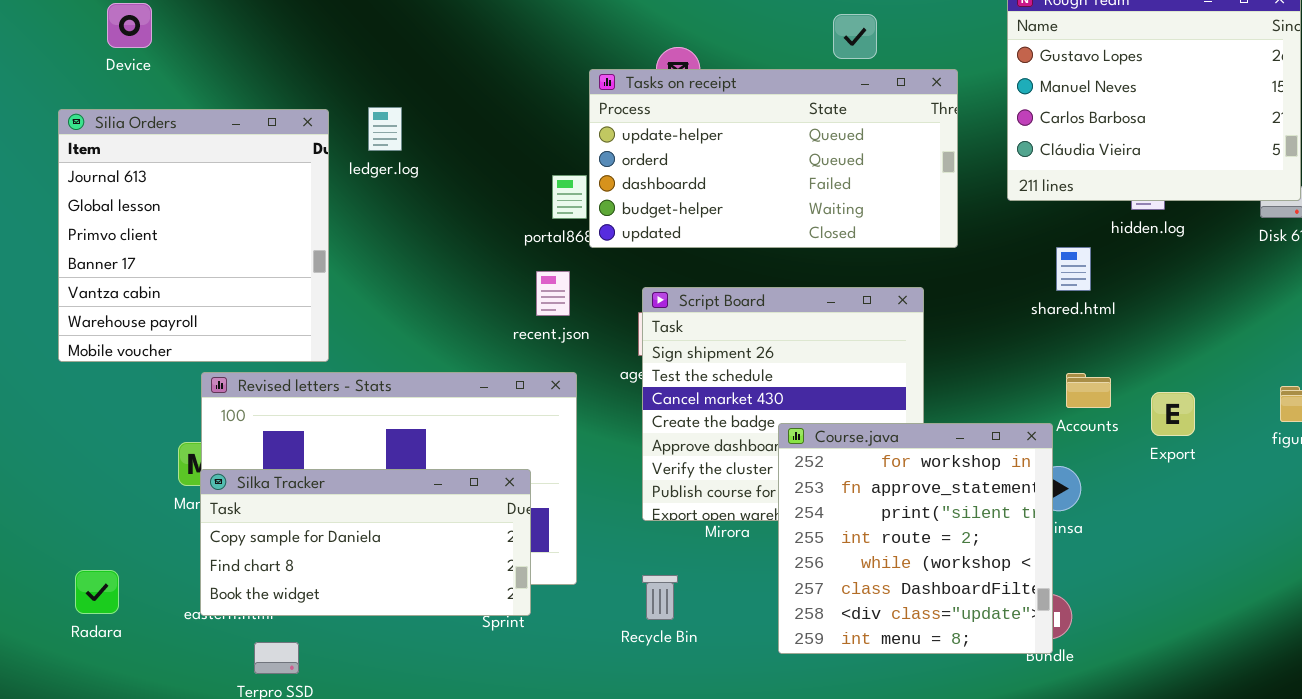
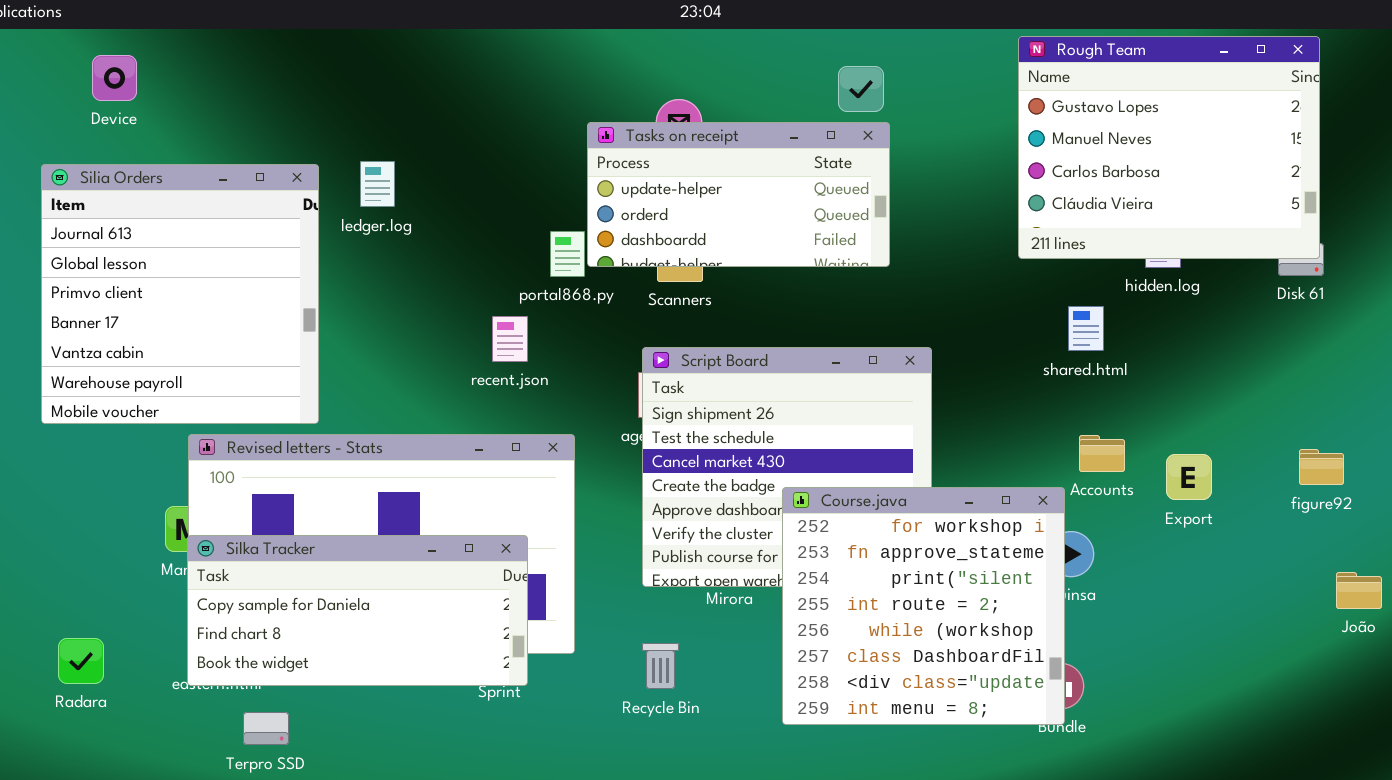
Tasks on receipt: [589,69,958,248] -> [587,122,890,267], resized
recent.json: [536,271,570,316] -> [492,316,528,362], moved

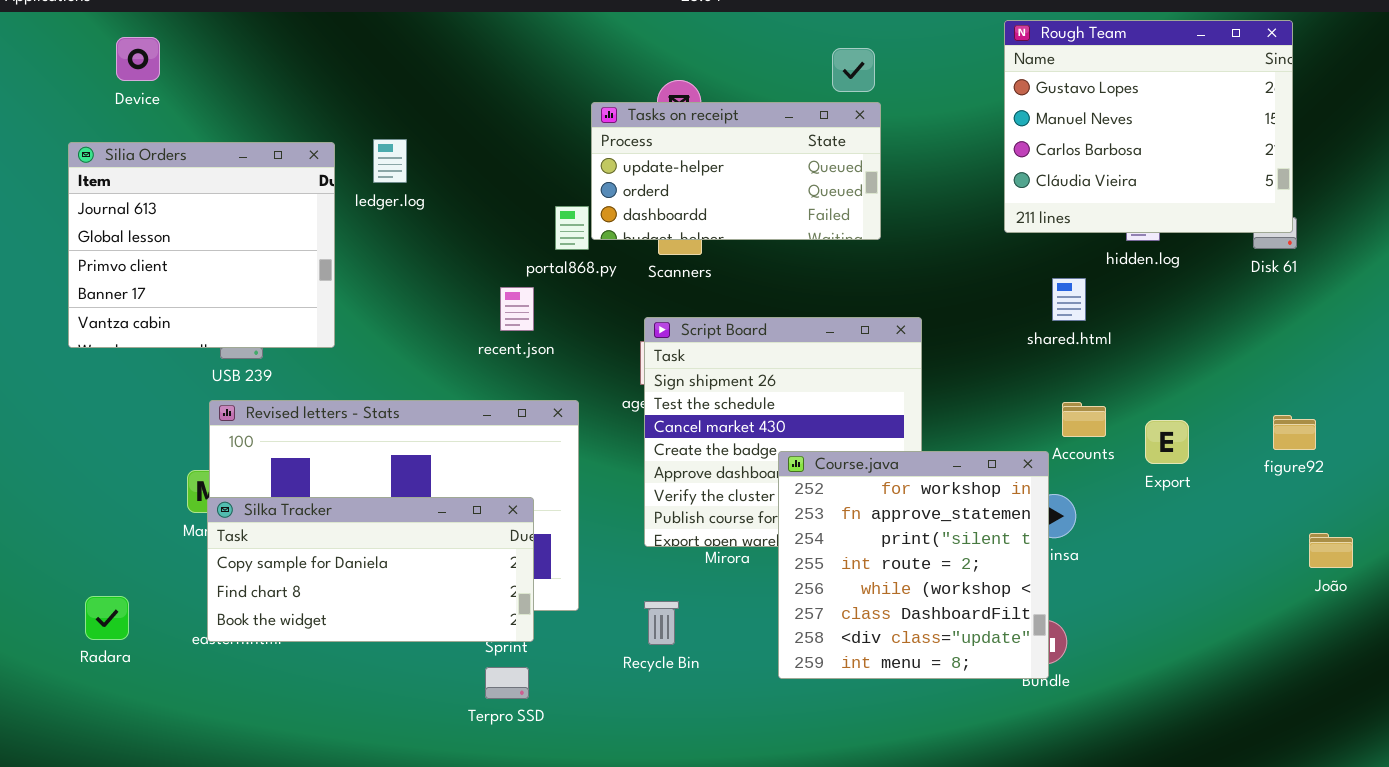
Silia Orders: [41,164,319,424] -> [68,142,335,348], resized
Terpro SSD: [243,712,289,745] -> [485,667,529,699], moved

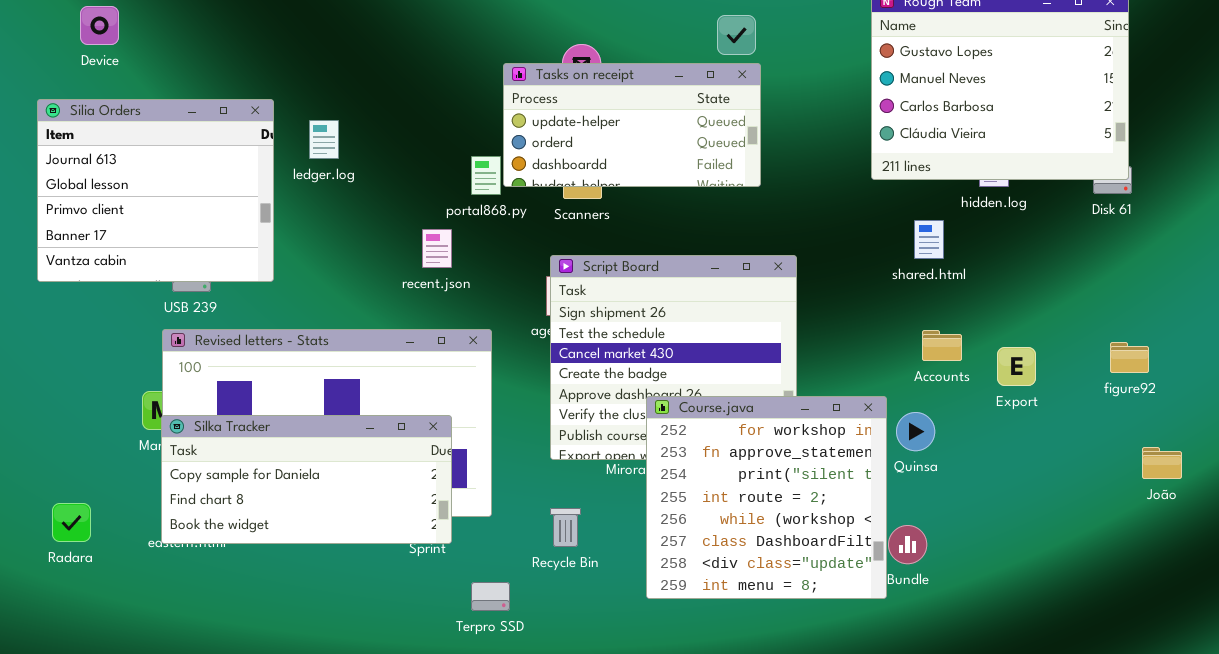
ledger.log: [373,139,407,183] -> [309,120,339,159], moved
Course.java: [778,451,1049,679] -> [646,396,887,599], moved
Terpro SSD: [485,667,529,699] -> [471,582,510,611], moved

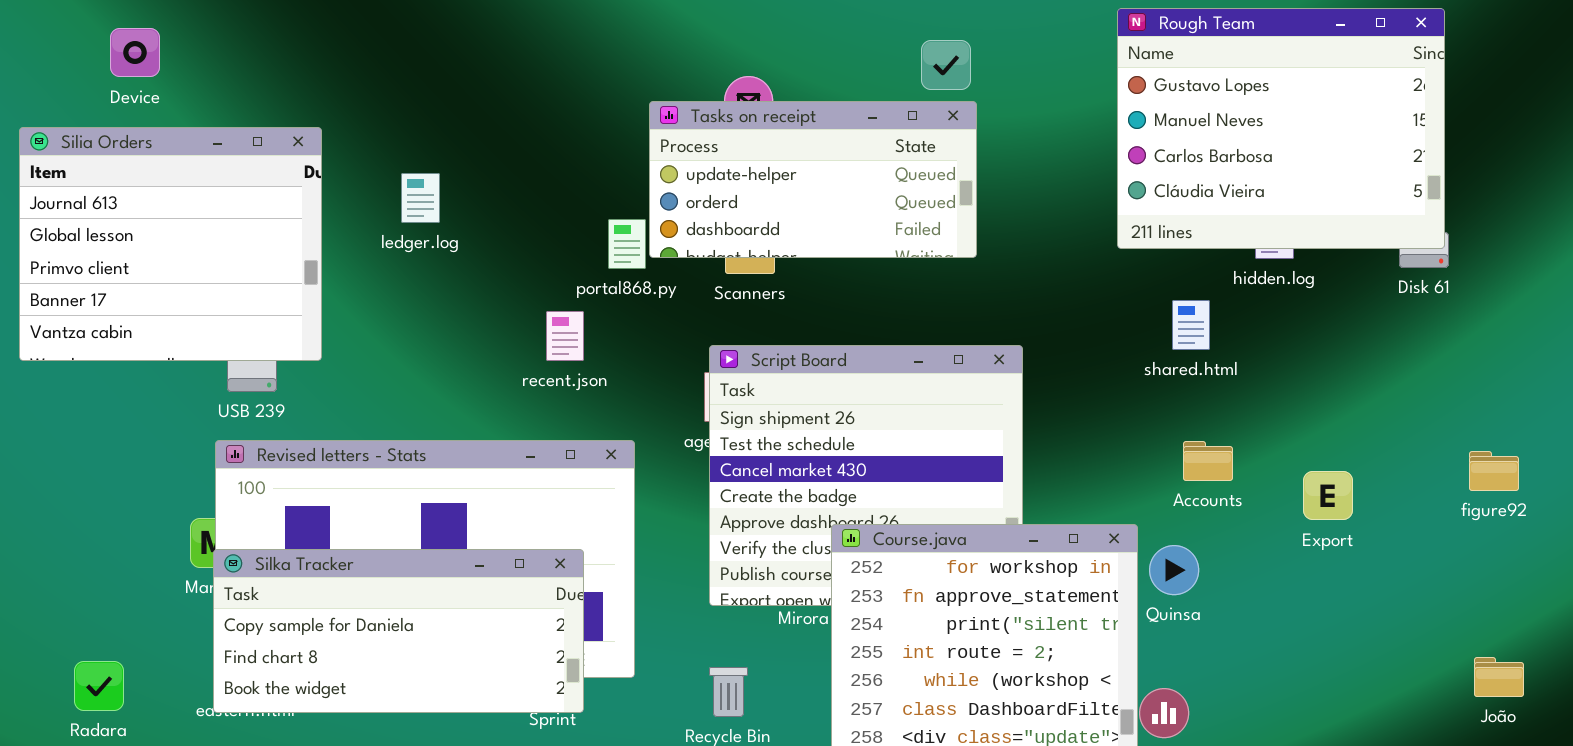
Silia Orders: [37,99,274,282] -> [19,127,322,361], moved
figure92: [1110,342,1149,373] -> [1469,451,1519,491], moved
Export: [997,347,1036,386] -> [1303,471,1353,520], moved
João: [1142,447,1182,479] -> [1474,657,1524,697], moved

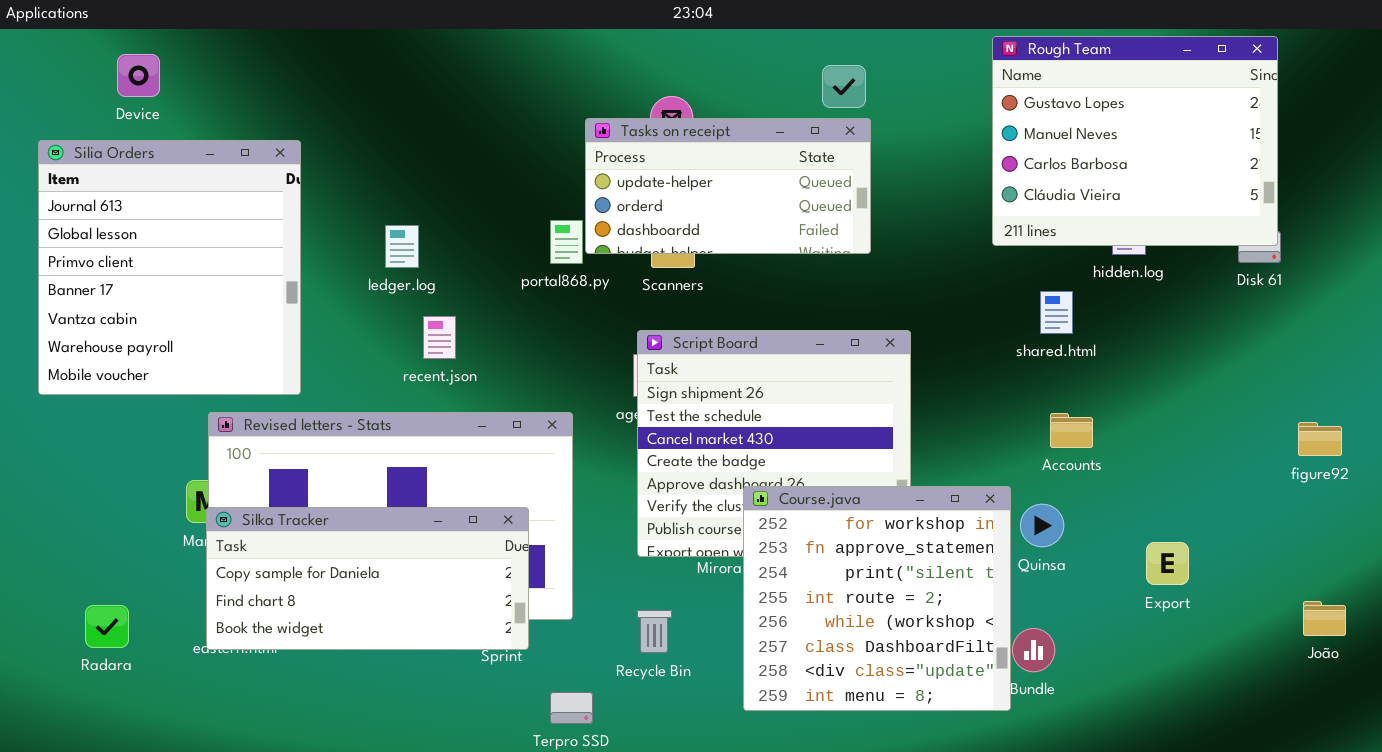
Silia Orders: [19,127,322,361] -> [38,140,301,395], resized
ledger.log: [401,173,440,223] -> [385,225,419,268], moved
recent.json: [546,311,584,361] -> [423,316,456,359], moved
Export: [1303,471,1353,520] -> [1146,542,1189,585], moved

